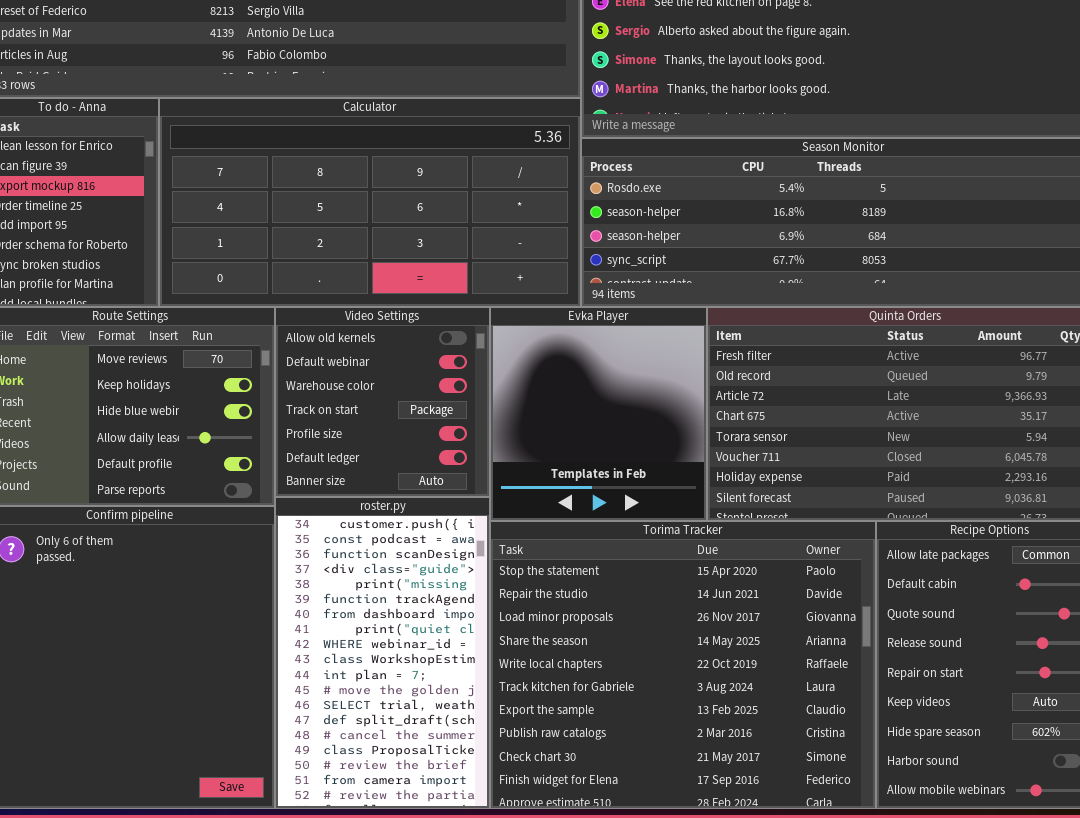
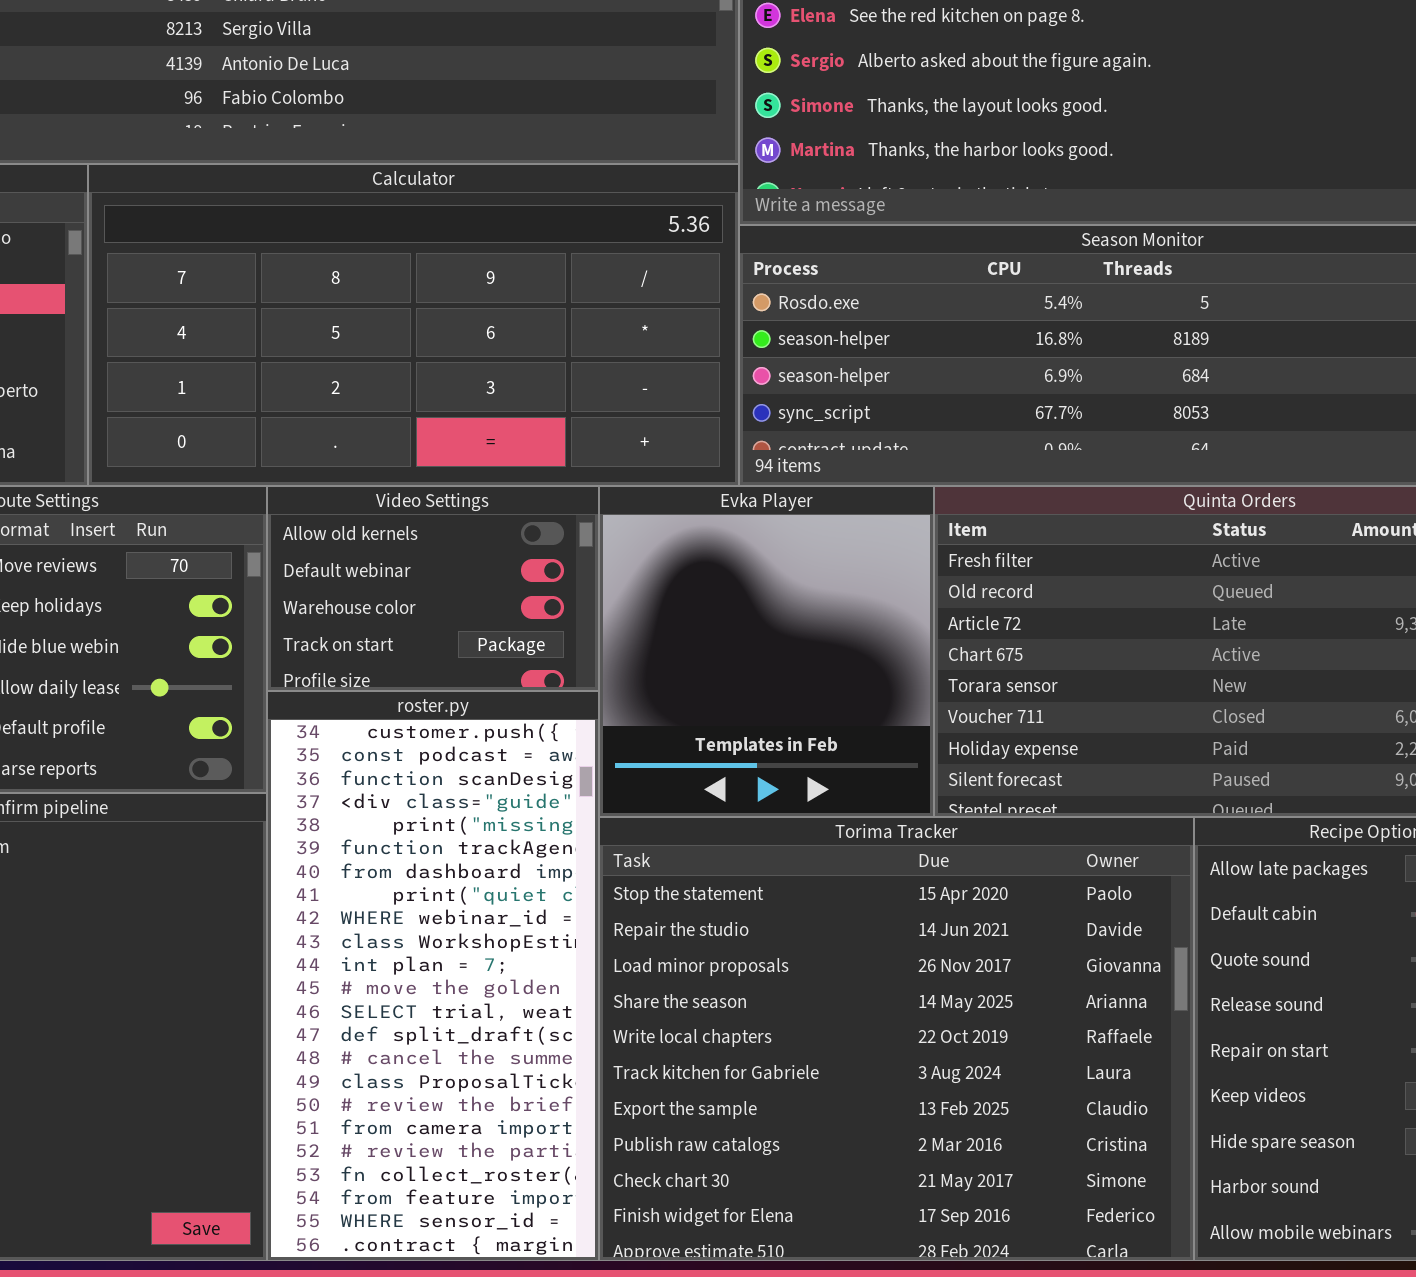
Video Settings: [275,307,490,497] -> [267,486,599,691], resized
roster.py: [275,497,490,809] -> [267,691,599,1261], resized

